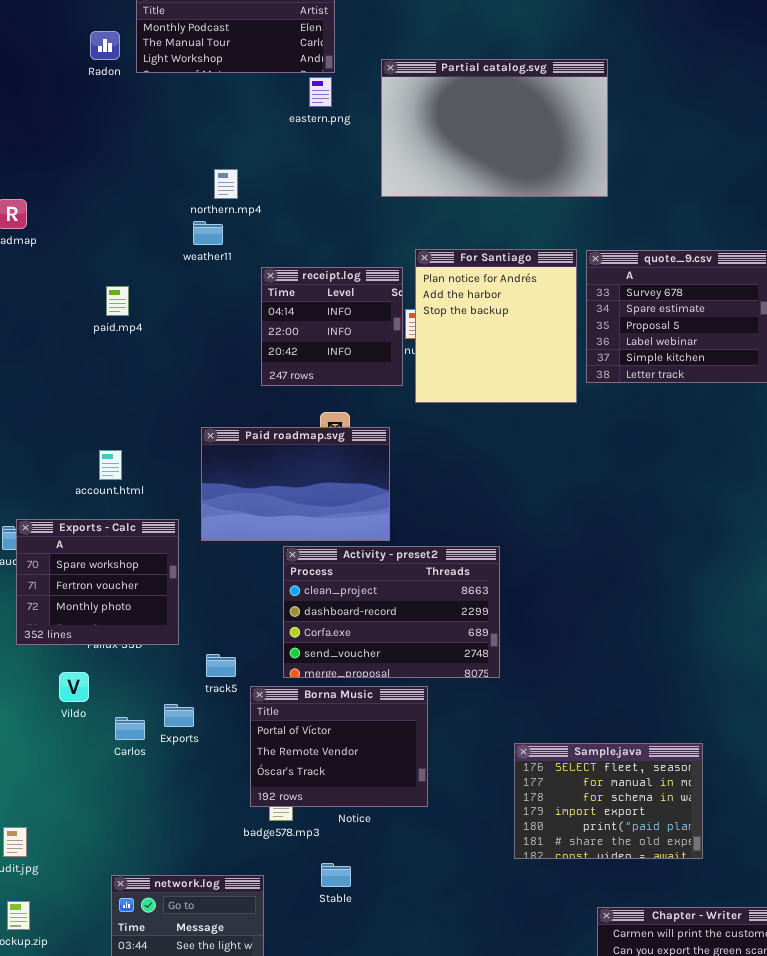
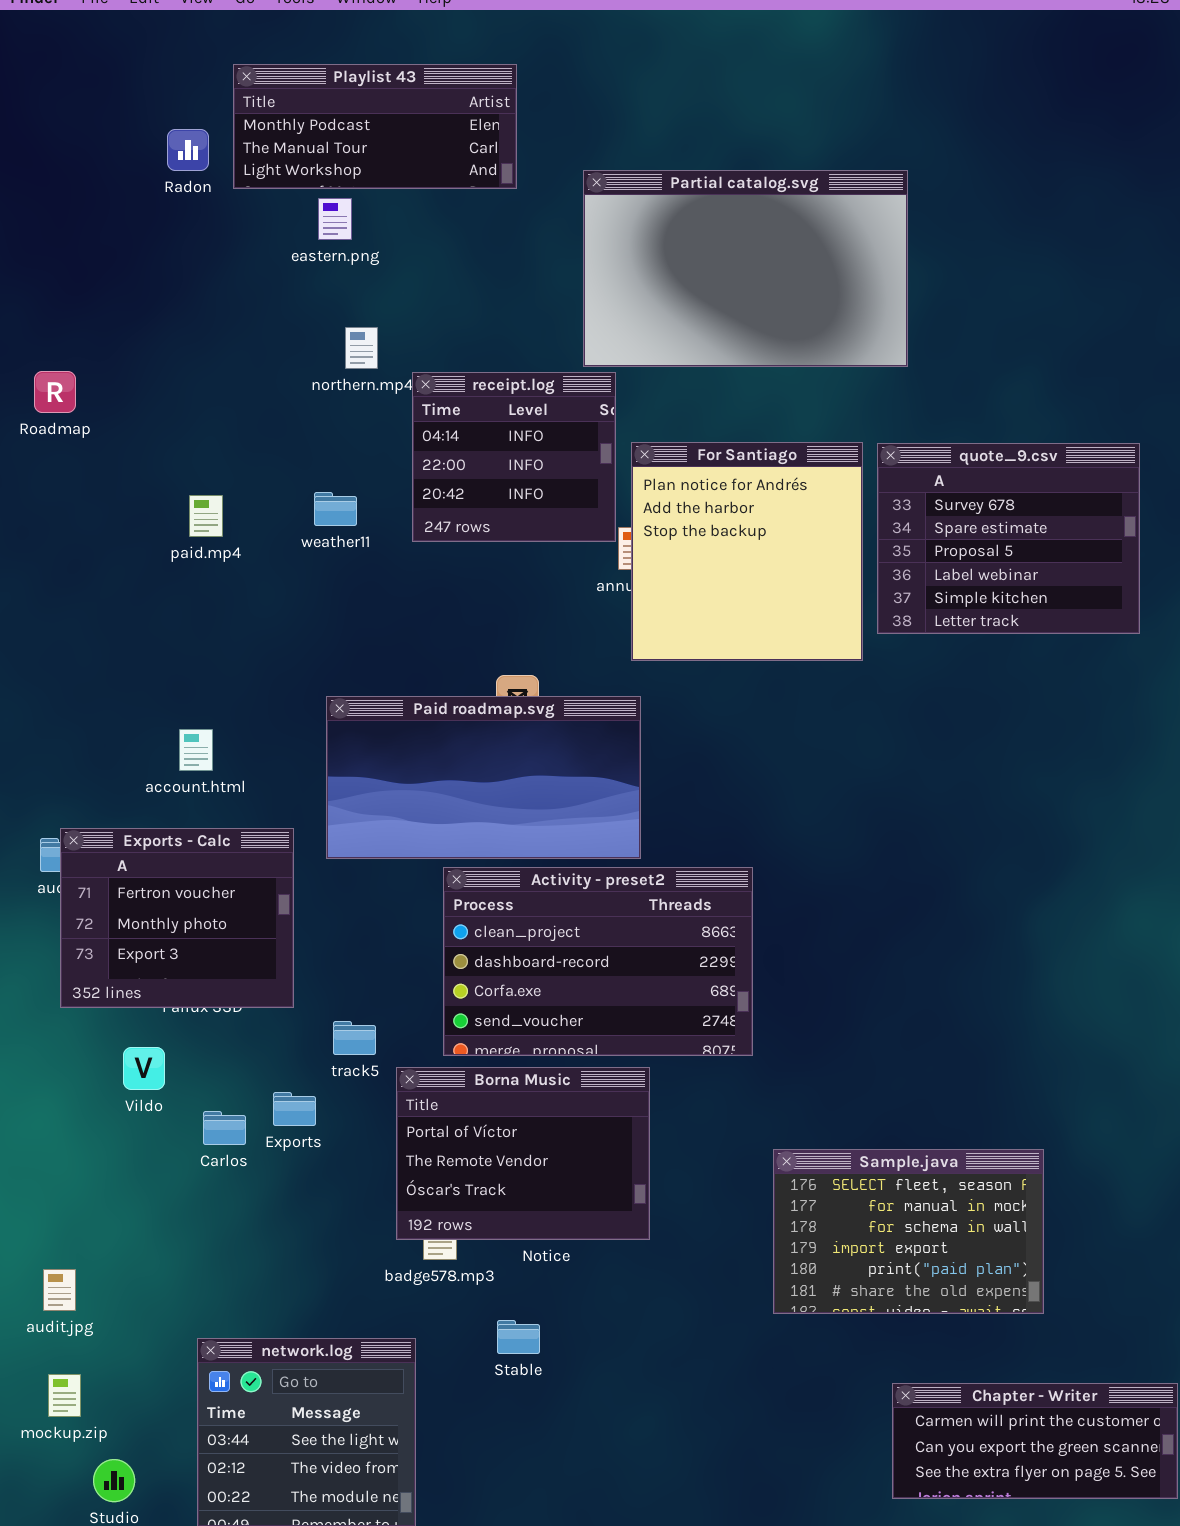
eastern.png: [309,77,332,107] -> [318,198,352,240], moved
weather11: [193,221,223,245] -> [314,492,357,526], moved
receipt.log: [261,267,403,386] -> [412,372,616,542], moved
Paid roadmap.svg: [201,427,390,541] -> [326,696,641,859], resized
Exports - Calc: [16,519,179,645] -> [60,828,294,1008], scrolled down 1 row

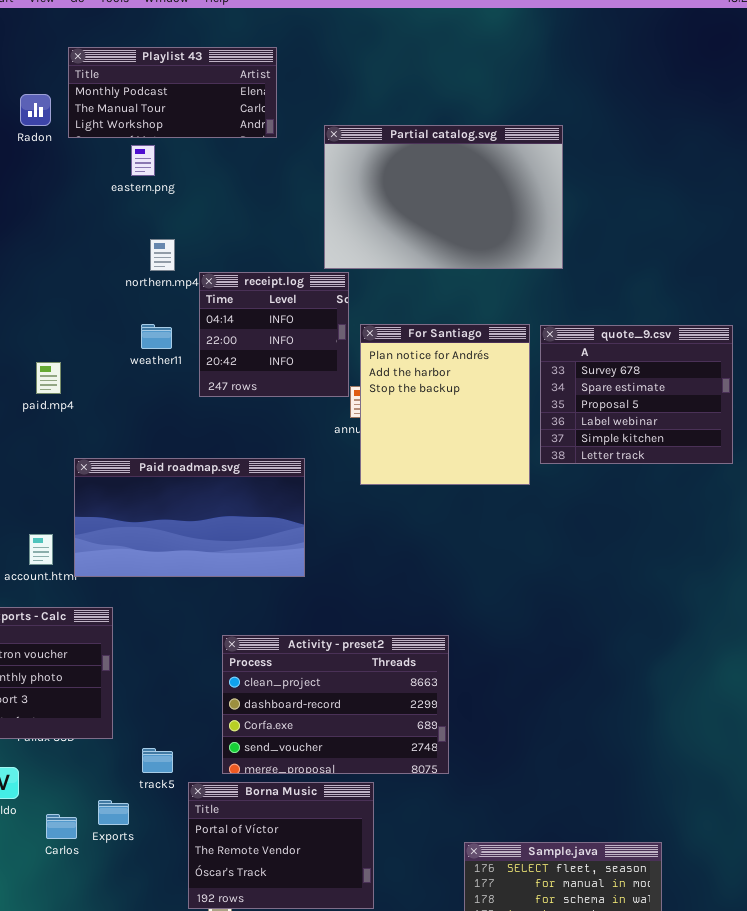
weather11: [314,492,357,526] -> [141,324,172,349], moved
Paid roadmap.svg: [326,696,641,859] -> [74,458,305,577], moved

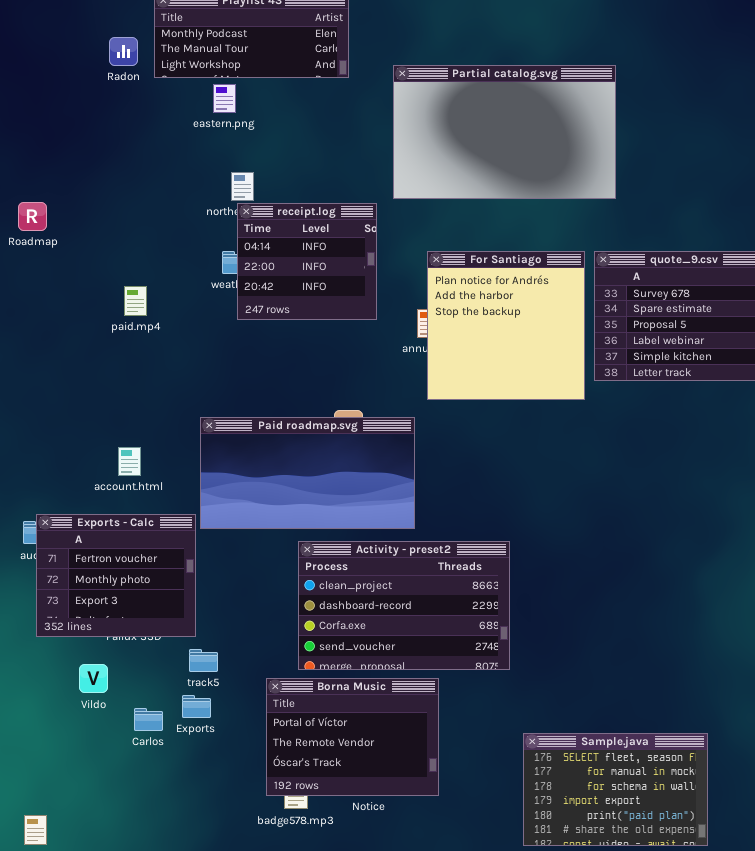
receipt.log: [199,272,349,397] -> [237,203,377,320], moved
Paid roadmap.svg: [74,458,305,577] -> [200,417,415,529], moved
track5: [142,748,173,773] -> [189,649,218,672], moved

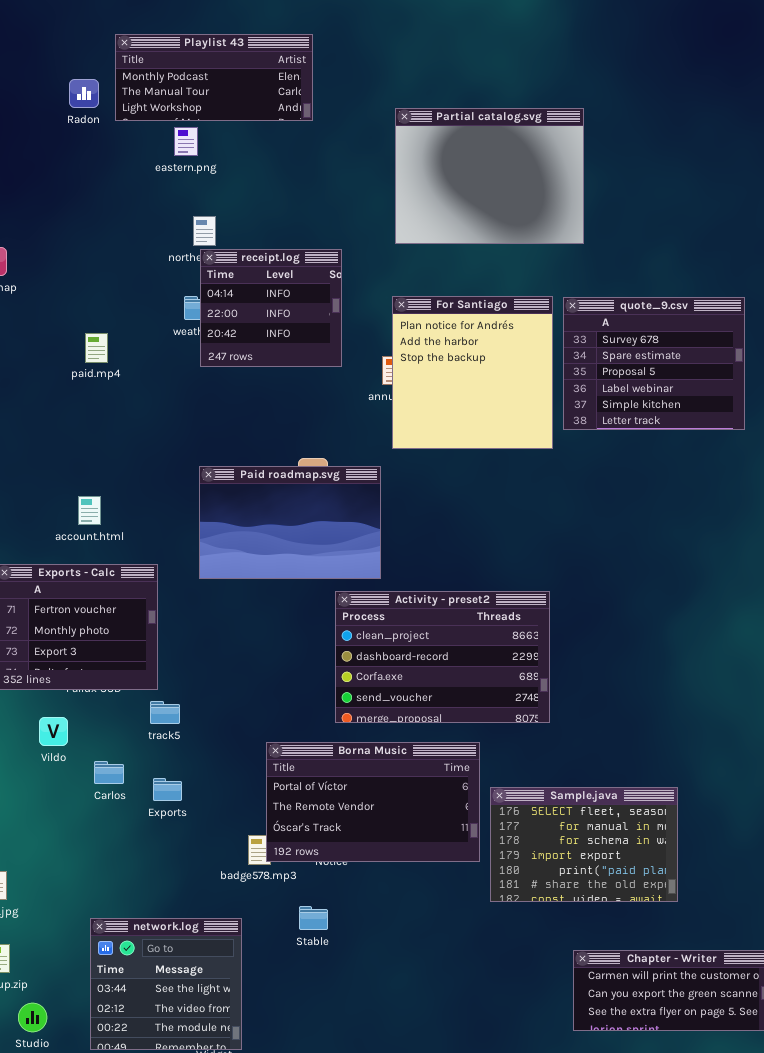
Partial catalog.svg: [393,65,616,199] -> [395,108,584,244], resized
Paid roadmap.svg: [200,417,415,529] -> [199,466,381,579], resized
Activity - preset2: [298,541,510,670] -> [335,591,550,723], moved
Borna Music: [266,678,439,796] -> [266,742,480,862], moved, resized
Exports: [182,695,211,718] -> [153,778,182,801], moved

